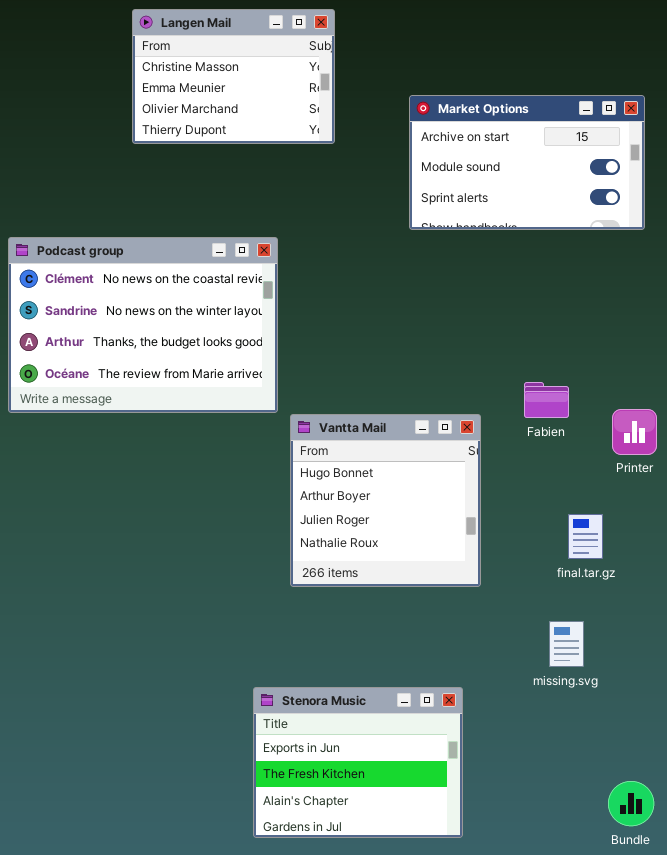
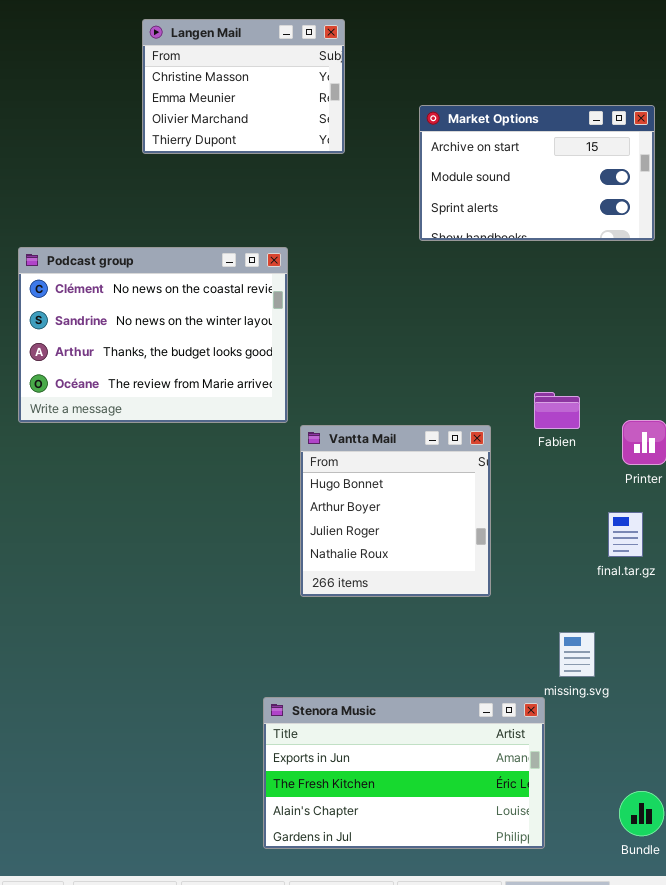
final.tar.gz: [568,514,603,559] -> [608,512,643,557], moved
Stenora Music: [253,687,463,838] -> [263,697,545,849], resized

